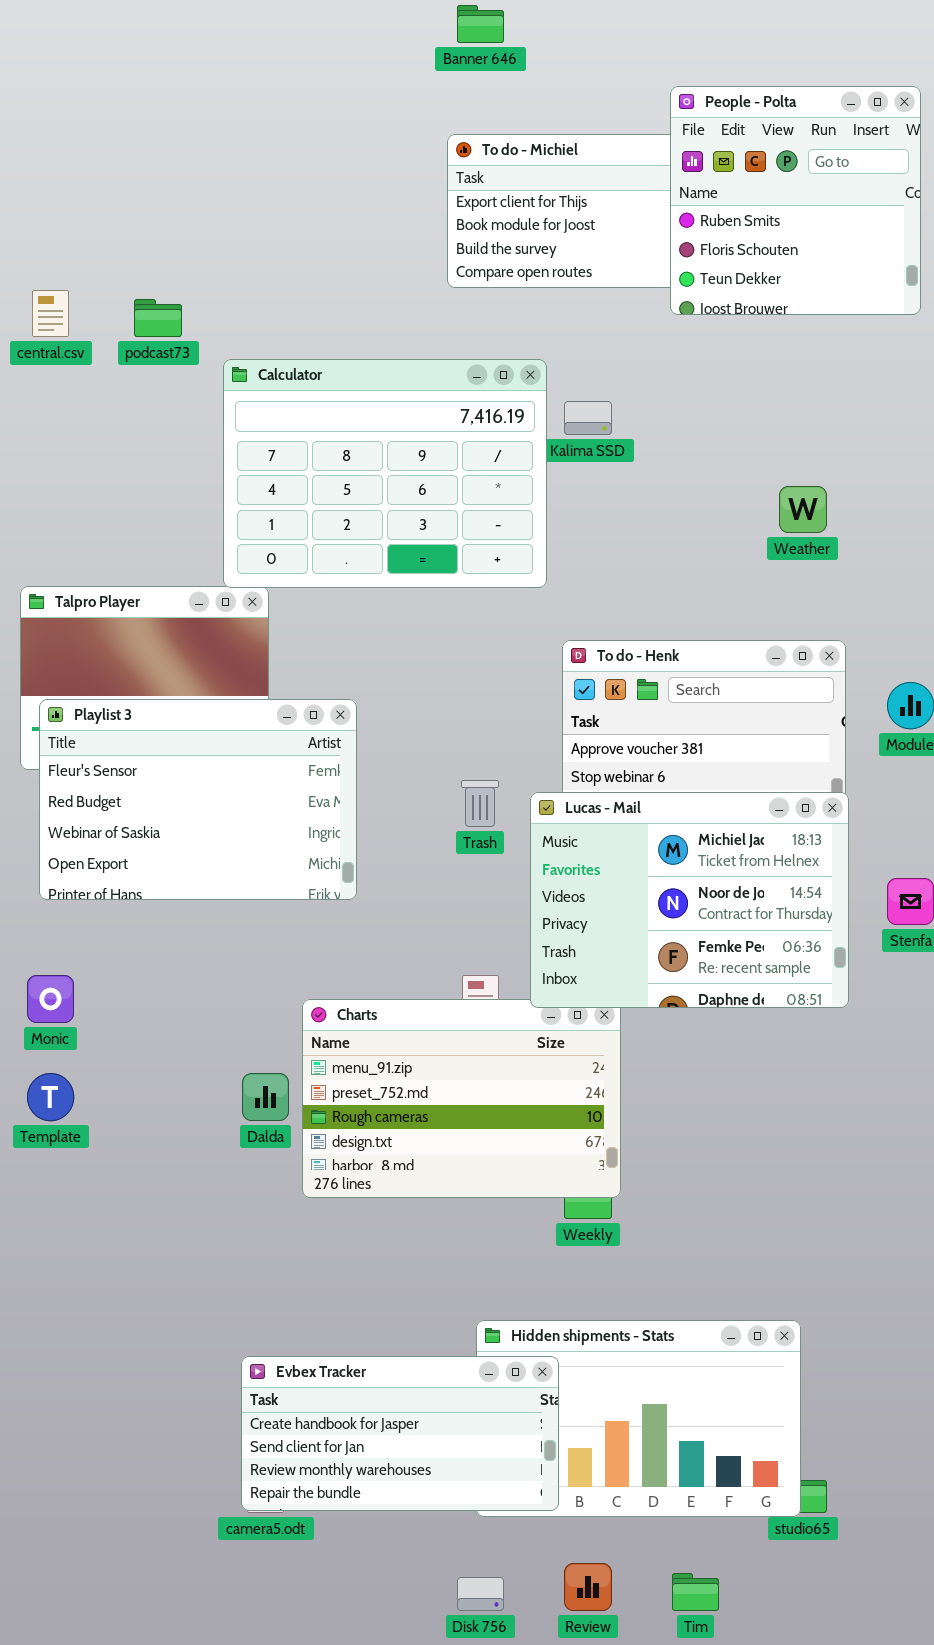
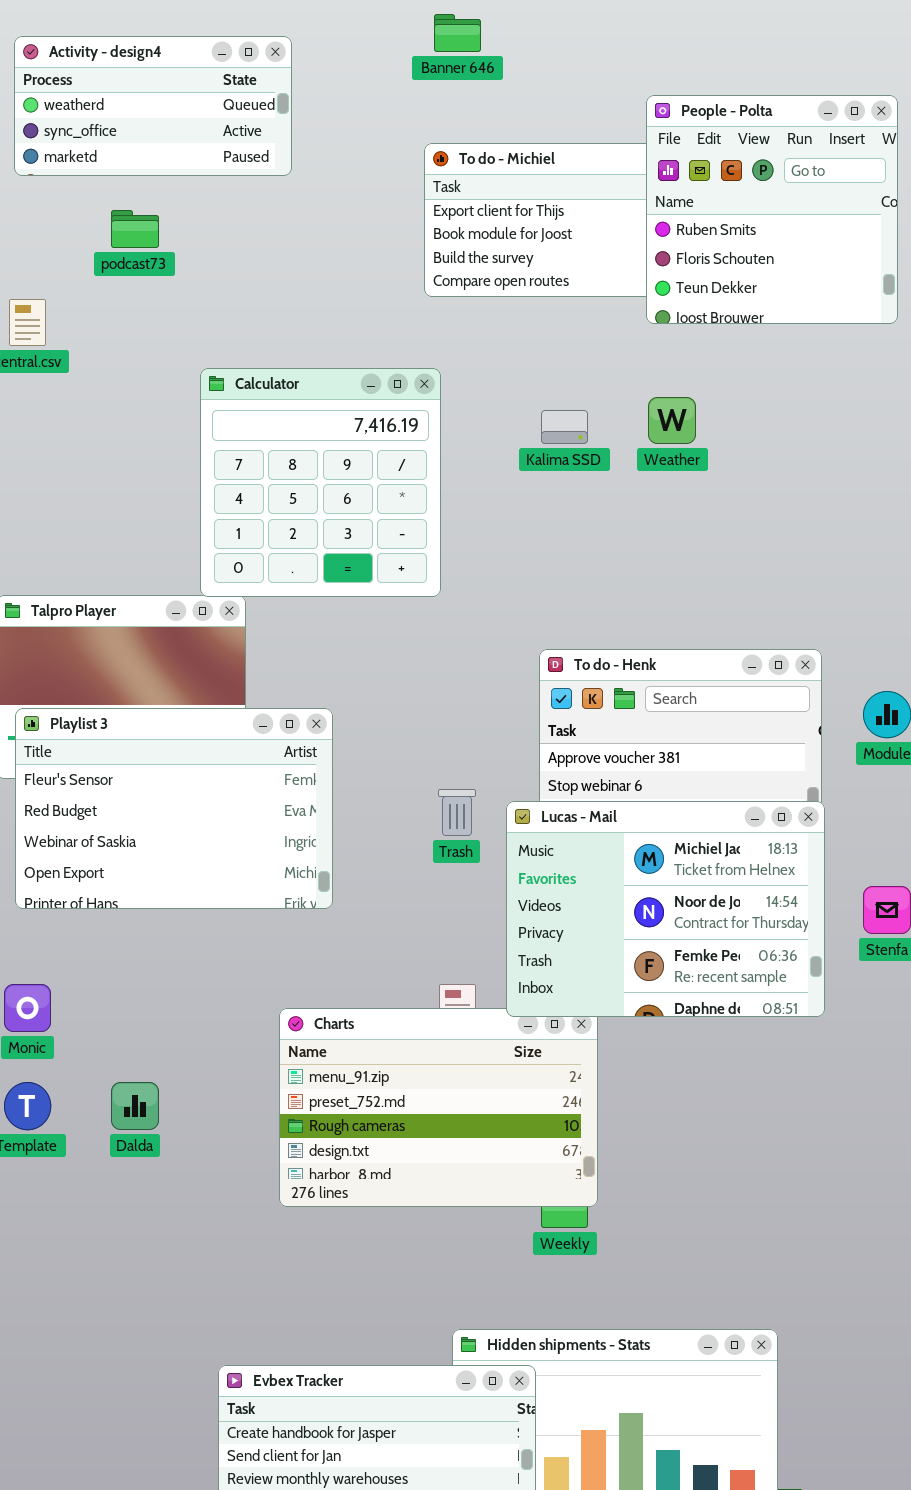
Activity - design4: none -> [14,36,292,176], opened
podcast73: [134,299,182,337] -> [111,210,159,248], moved
Calculator: [223,359,547,588] -> [200,368,441,597], resized
Weather: [779,486,827,533] -> [648,397,696,444], moved
Dalda: [242,1073,289,1121] -> [111,1082,159,1130], moved

